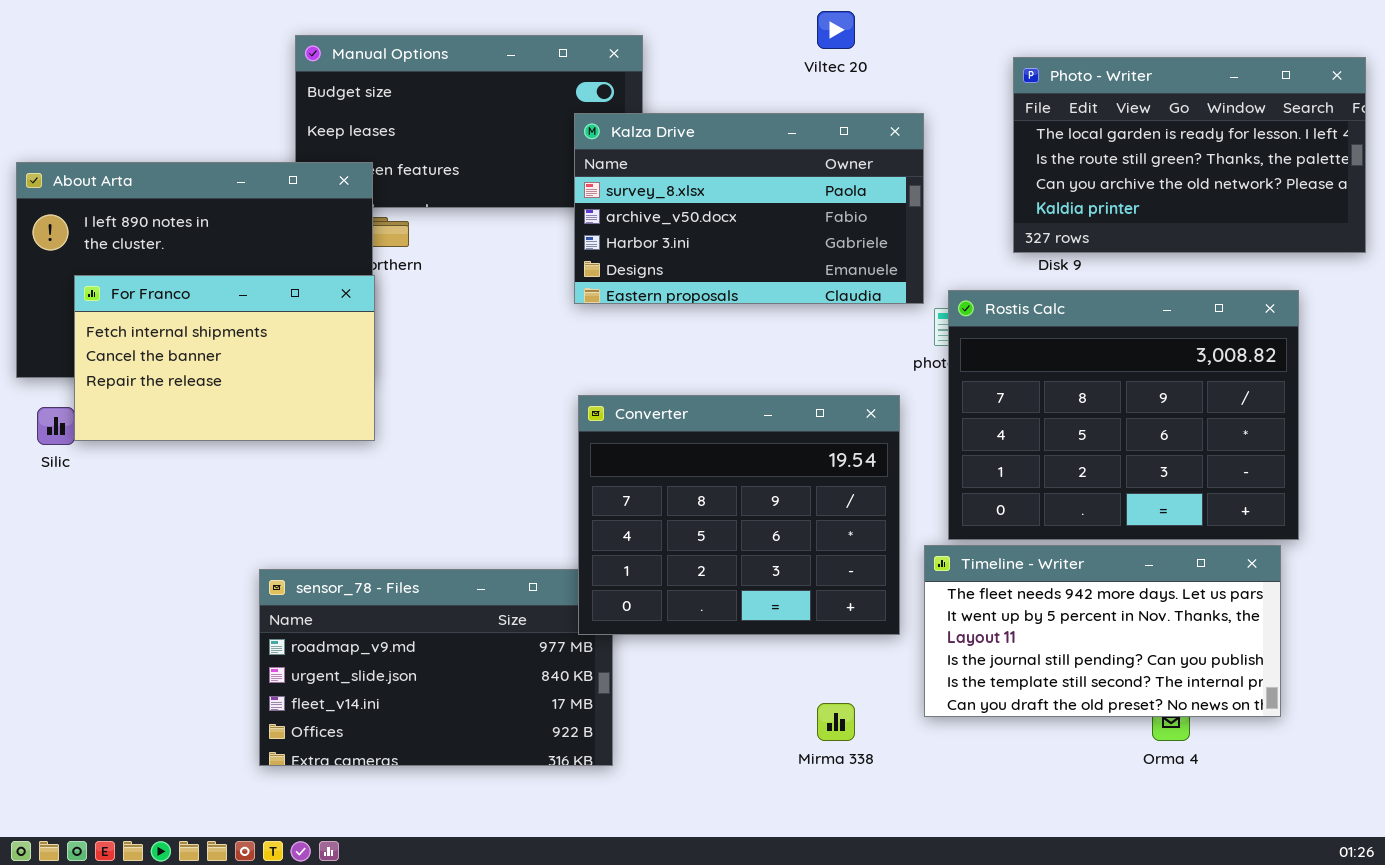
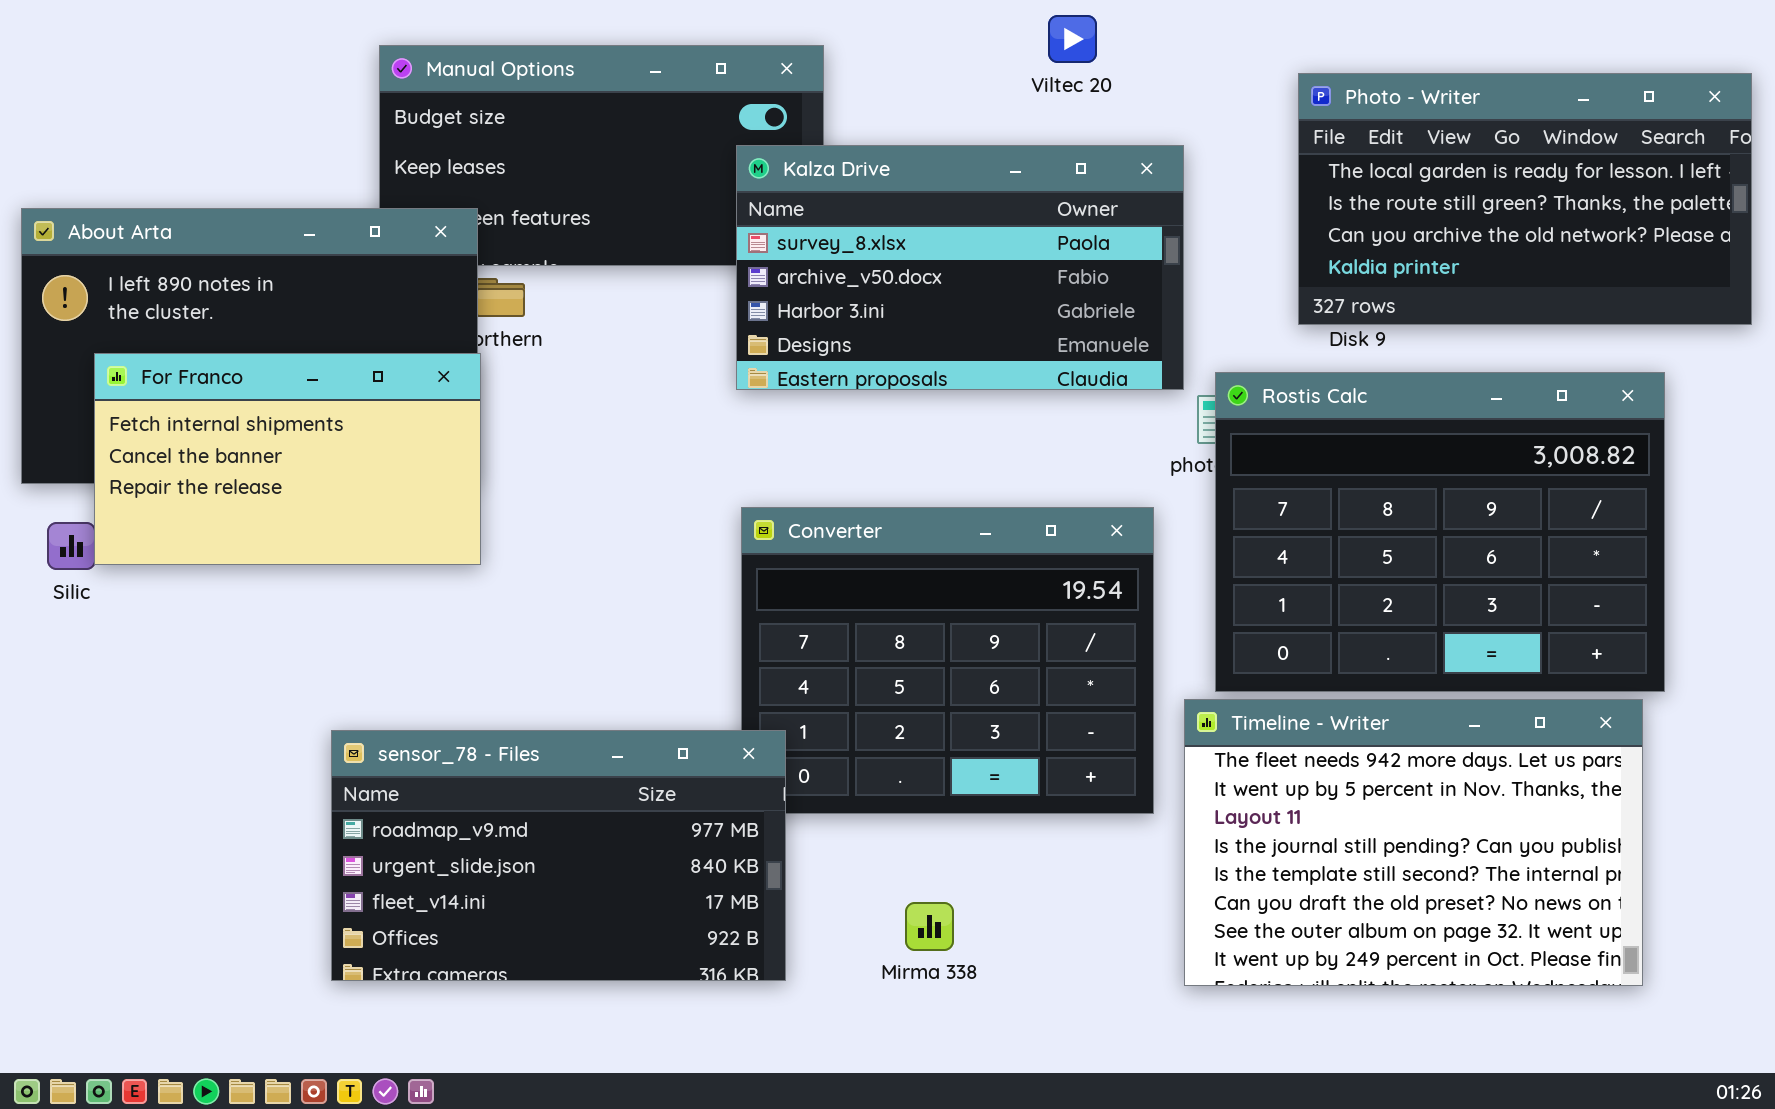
Timeline - Writer: [924,545,1281,717] -> [1184,699,1643,986], resized
sensor_78 - Files: [259,569,613,766] -> [331,730,786,981], raised
Mirma 338: [817,703,855,741] -> [905,902,954,951], moved

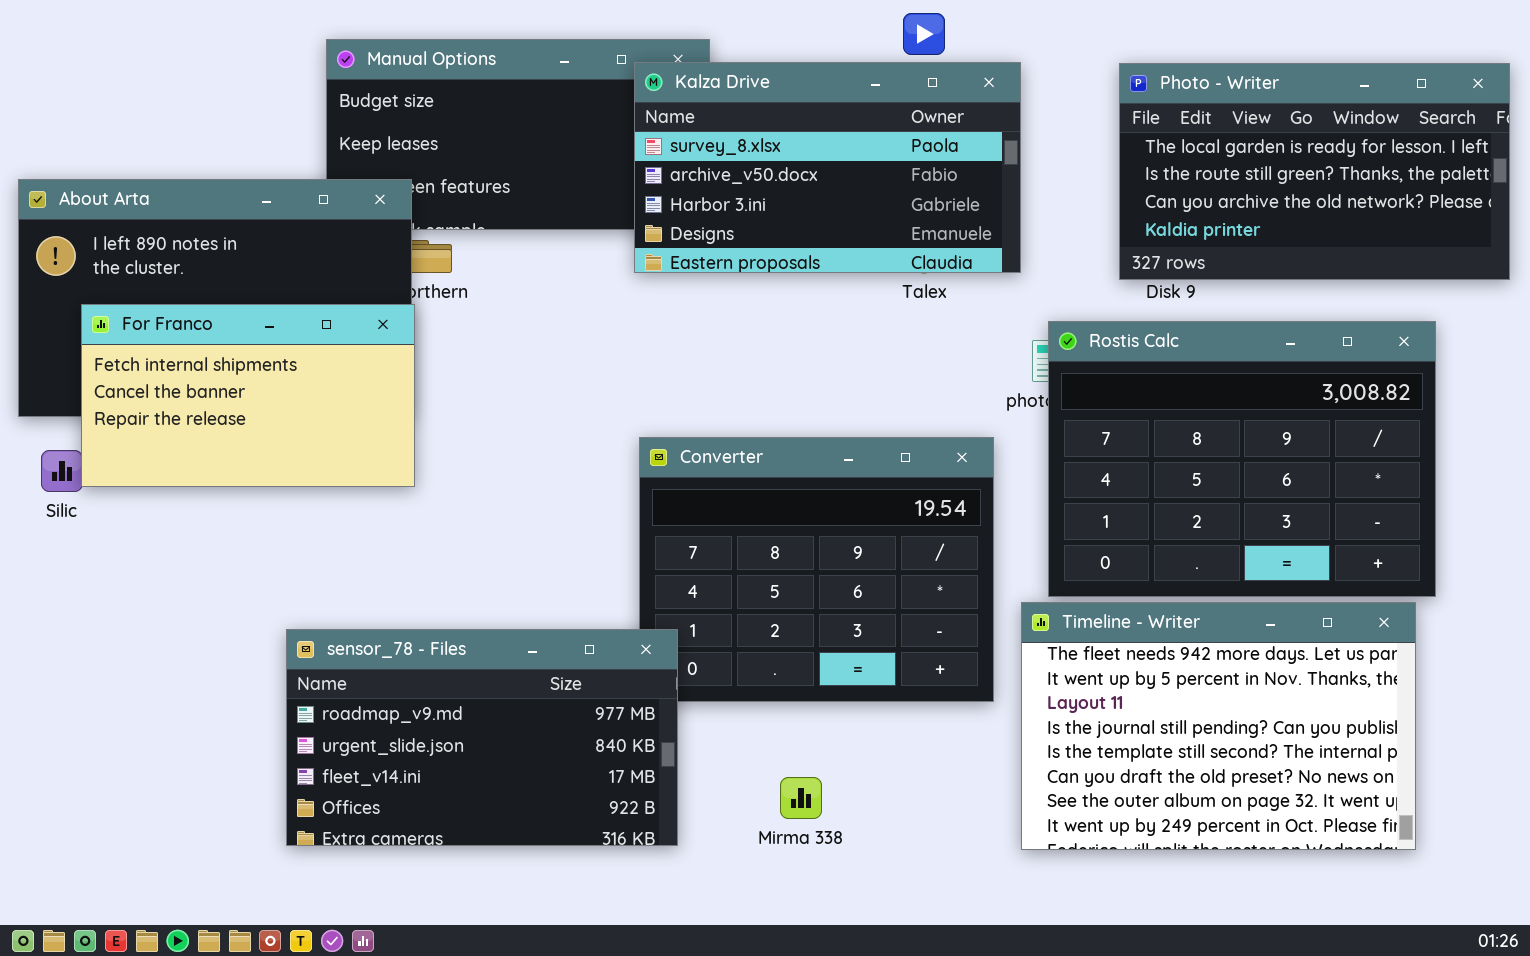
Kalza Drive: [736,145,1184,390] -> [634,62,1021,273], moved

